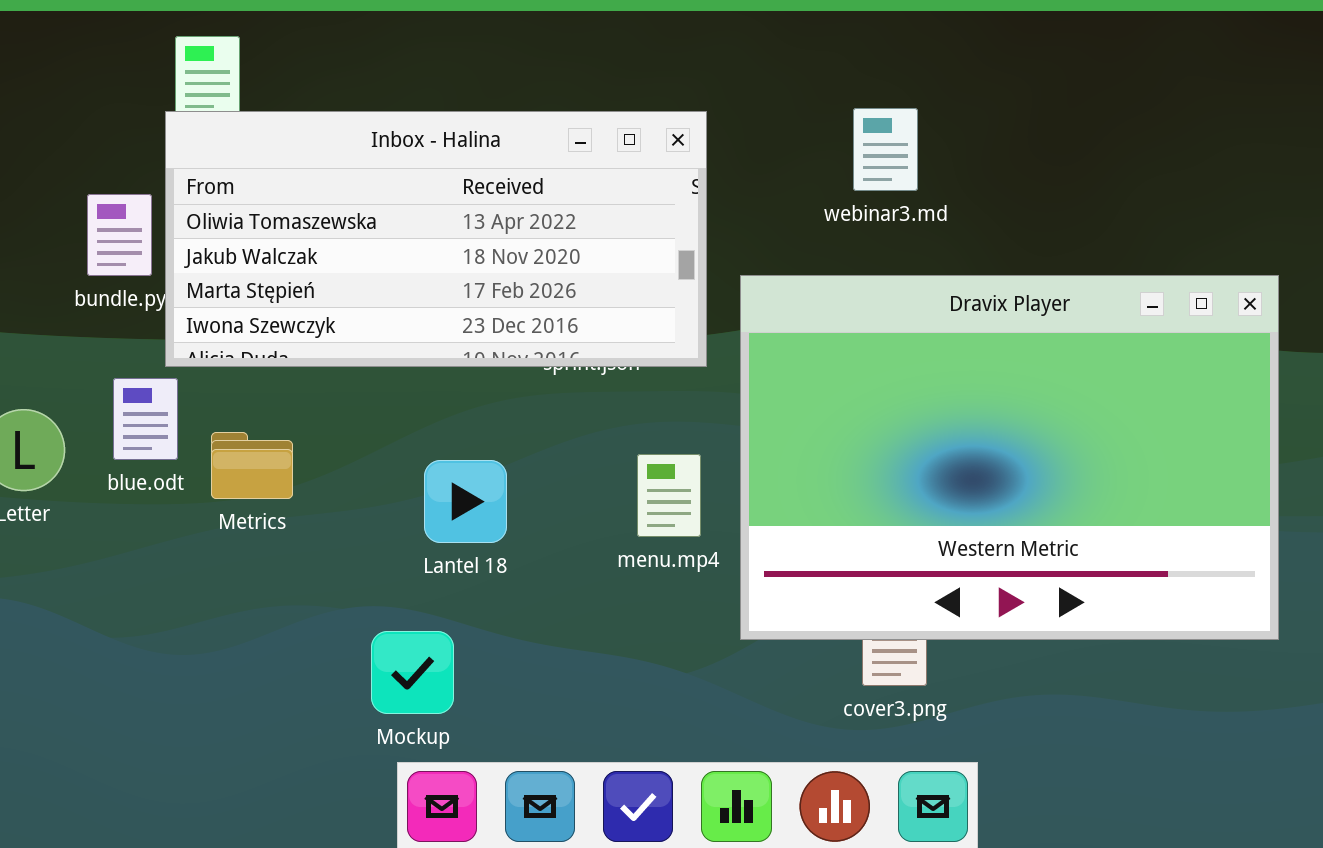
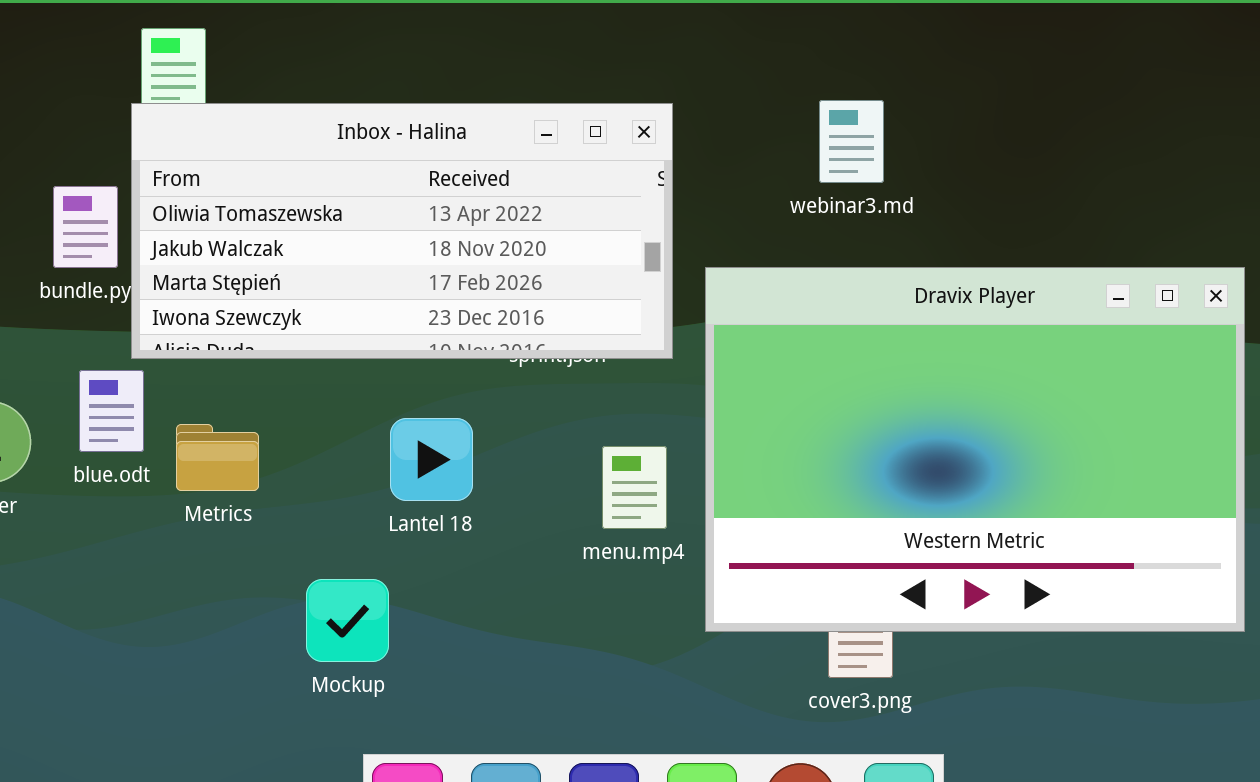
Lantel 18: [424,460,507,543] -> [390,418,473,501], moved
Mockup: [371,631,454,714] -> [306,579,389,662], moved

